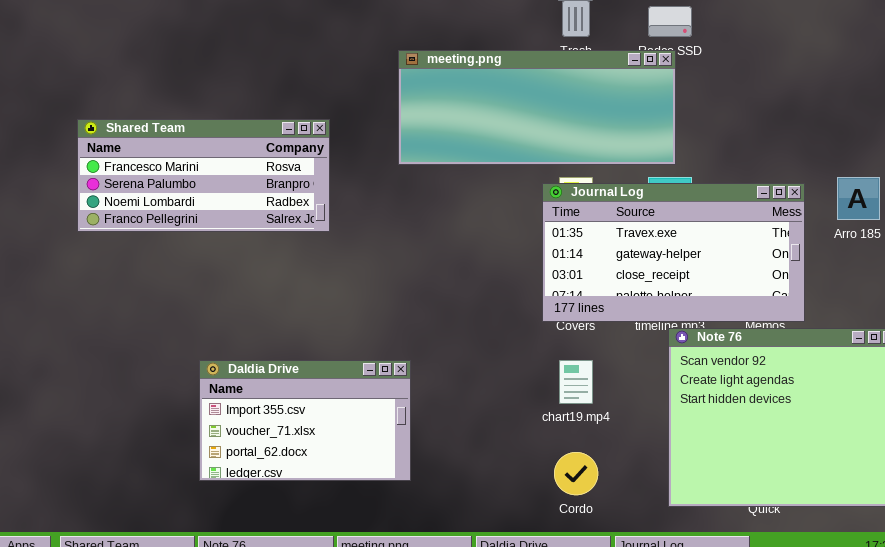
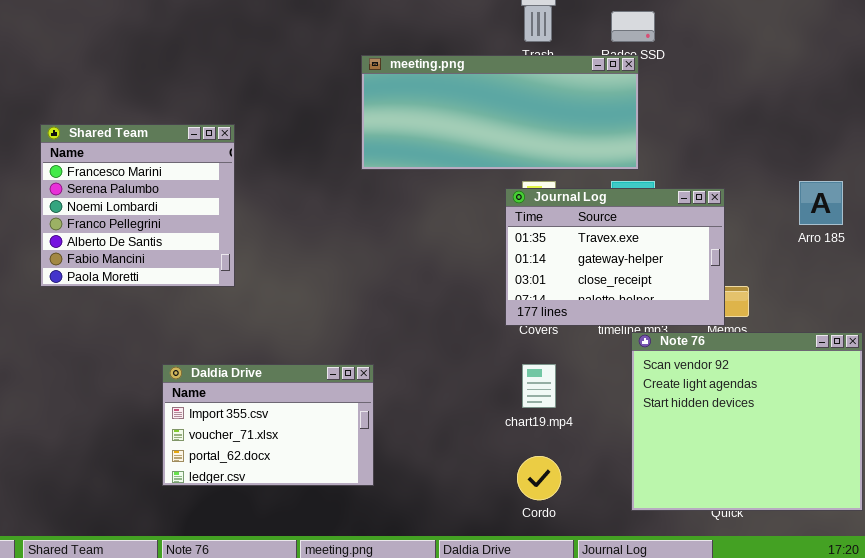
Shared Team: [77,119,330,232] -> [40,124,235,287], resized
Journal Log: [542,183,805,322] -> [505,188,725,326], resized

